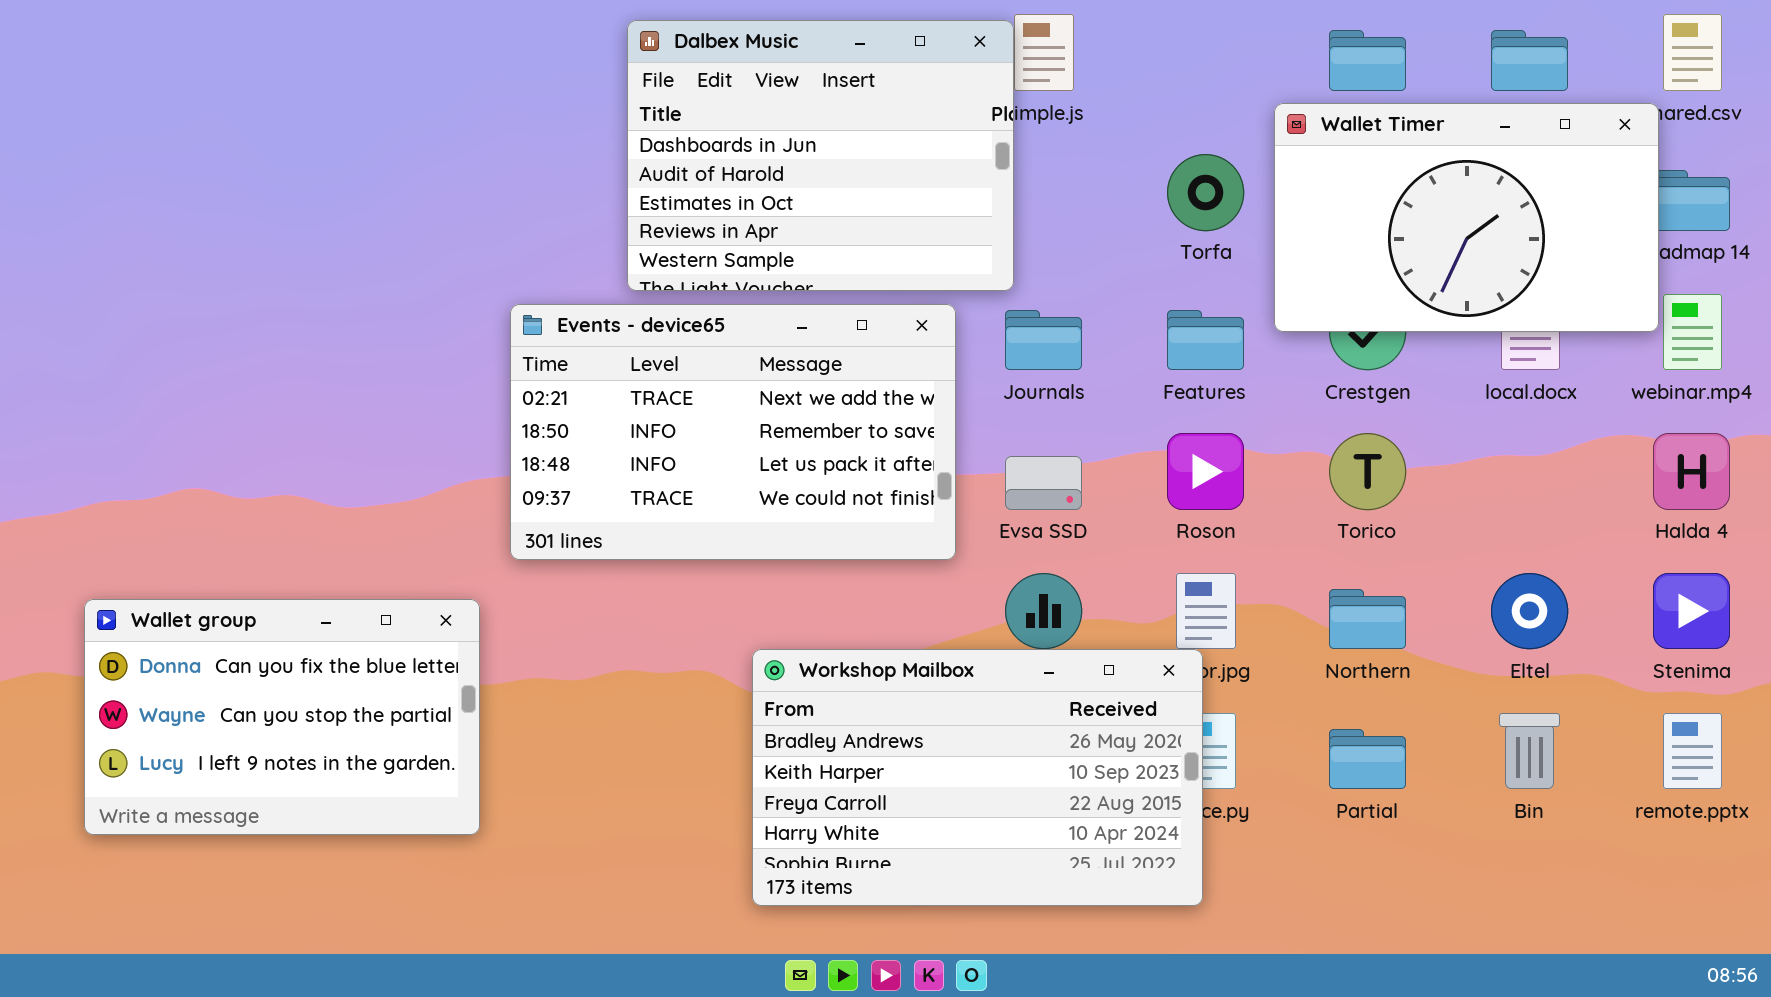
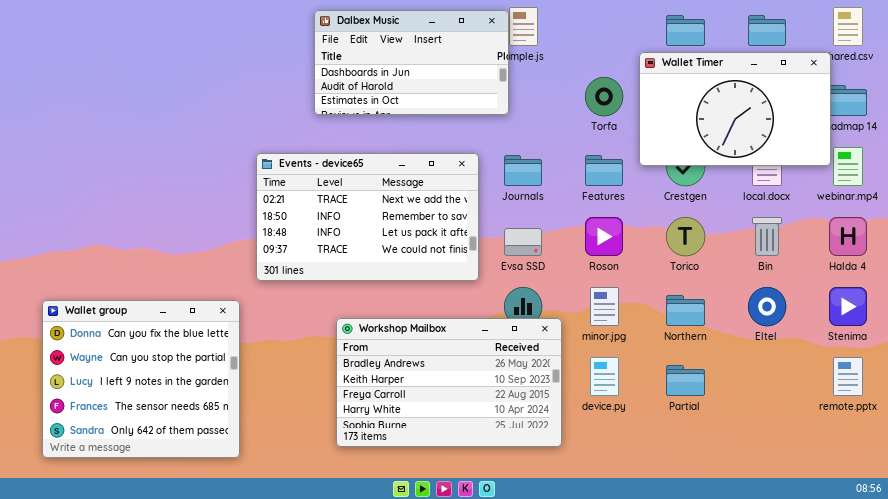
Dalbex Music: [627,20,1014,291] -> [314,10,509,115], resized
Wallet group: [84,599,480,835] -> [42,300,240,458], resized
Workshop Mailbox: [752,649,1203,906] -> [336,318,562,447], moved
Bin: [1499,713,1560,789] -> [752,217,782,256], moved

